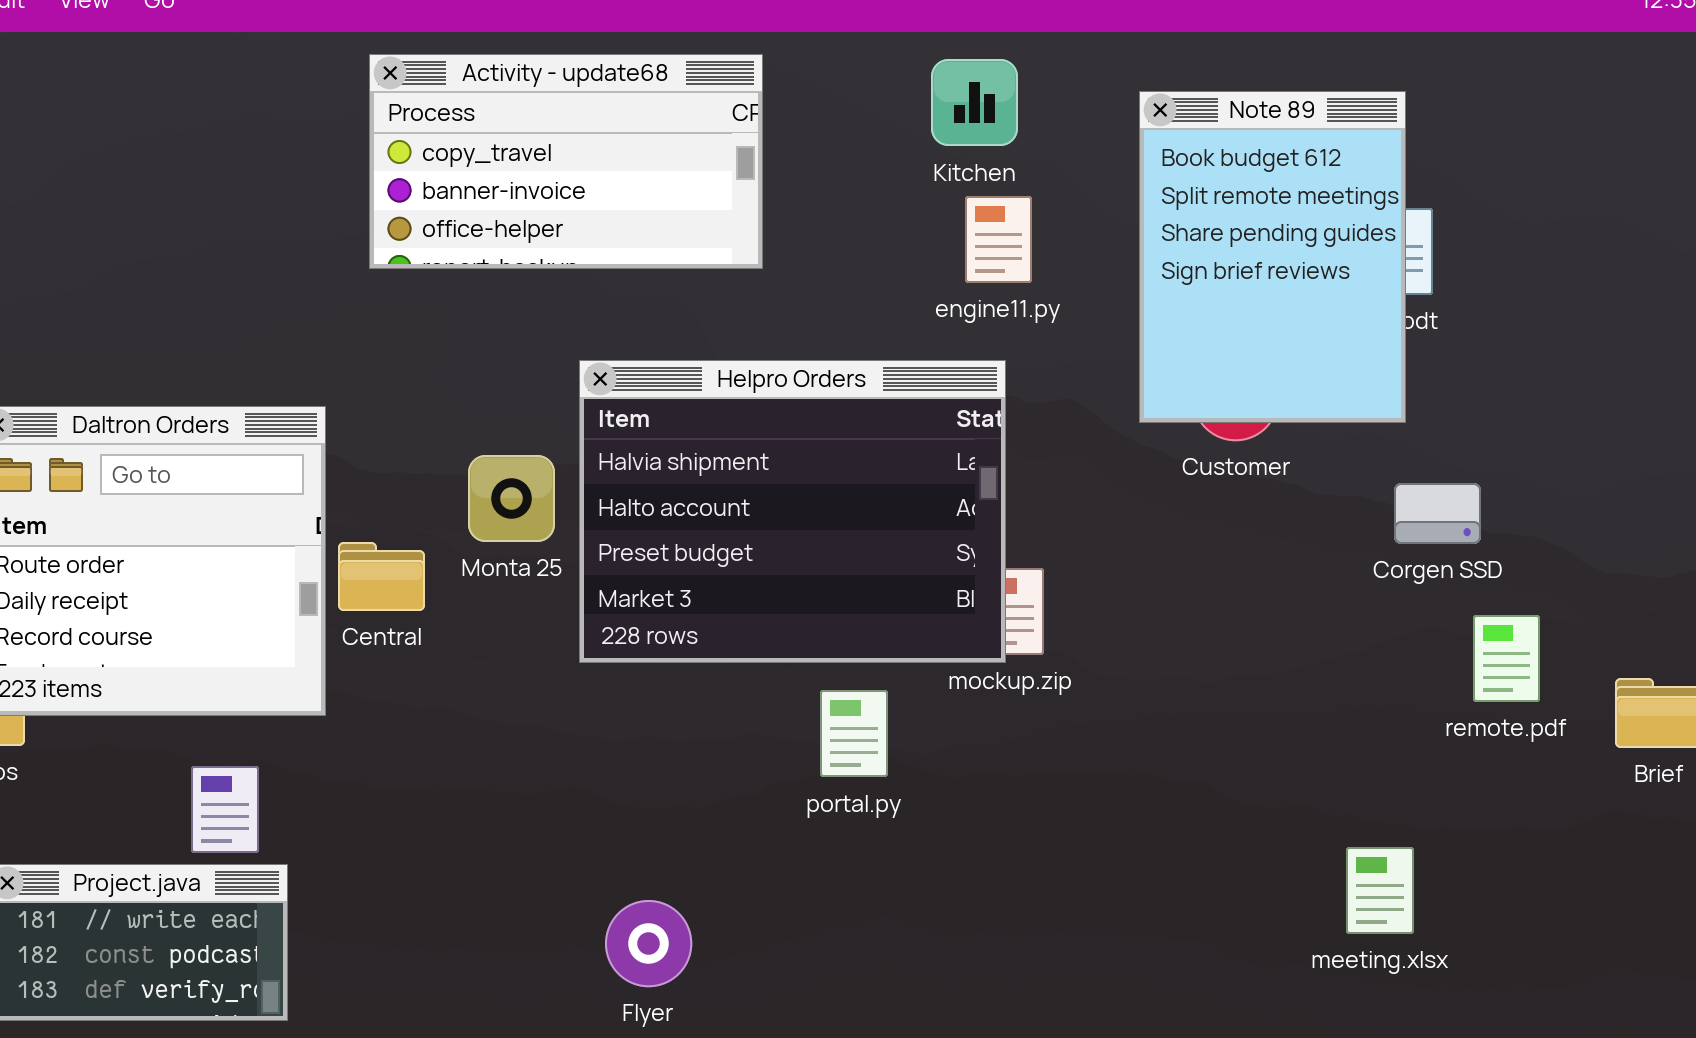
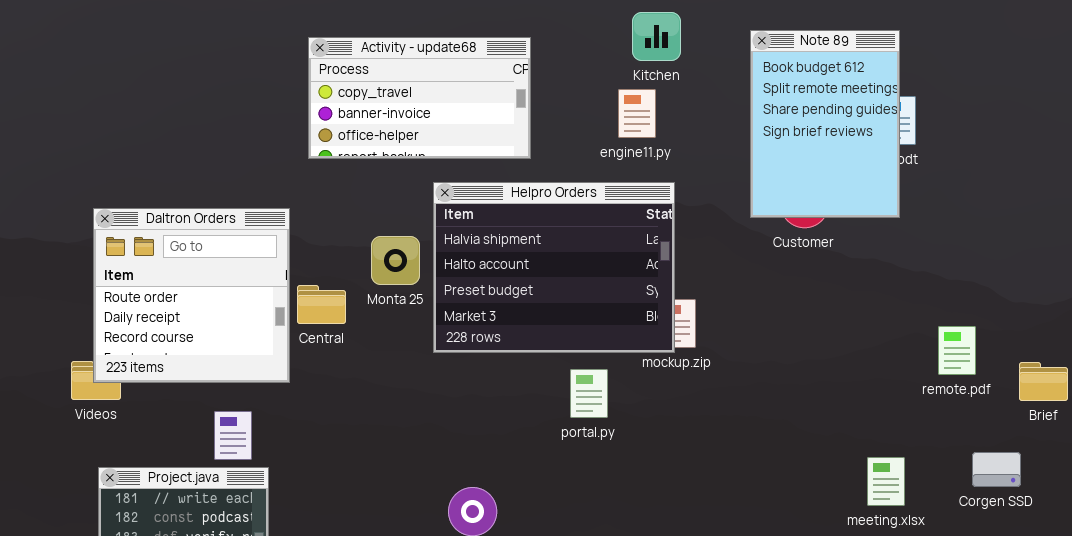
Activity - update68: [369,54,763,269] -> [308,37,531,159], moved
engine11.py: [965,196,1032,283] -> [618,89,656,138], moved
Corgen SSD: [1394,483,1481,544] -> [972,452,1021,487], moved

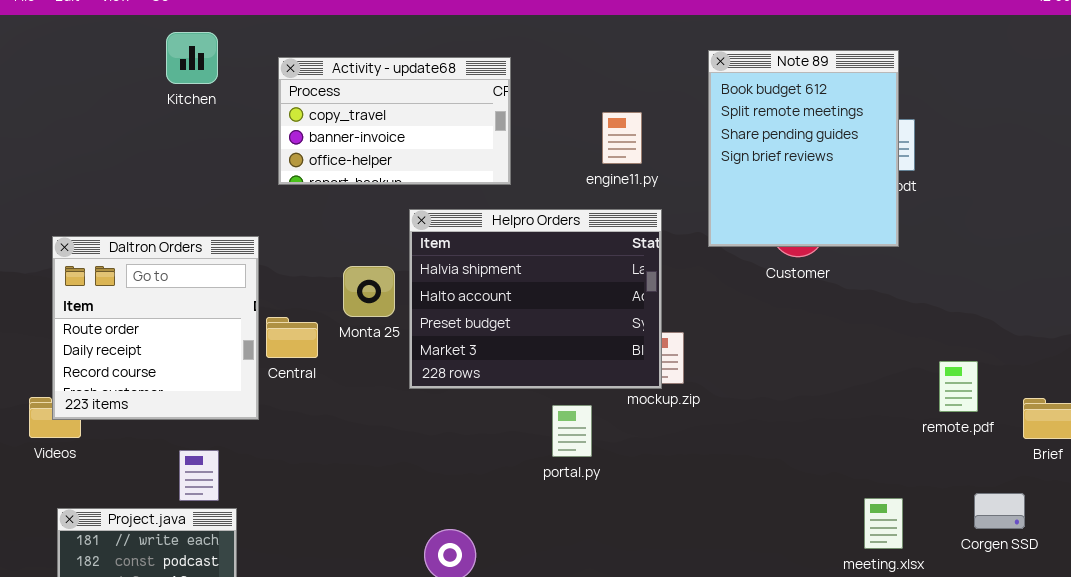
Kitchen: [632,12,681,61] -> [166,32,218,84], moved
Note 89: [750,30,900,218] -> [708,50,899,247], resized

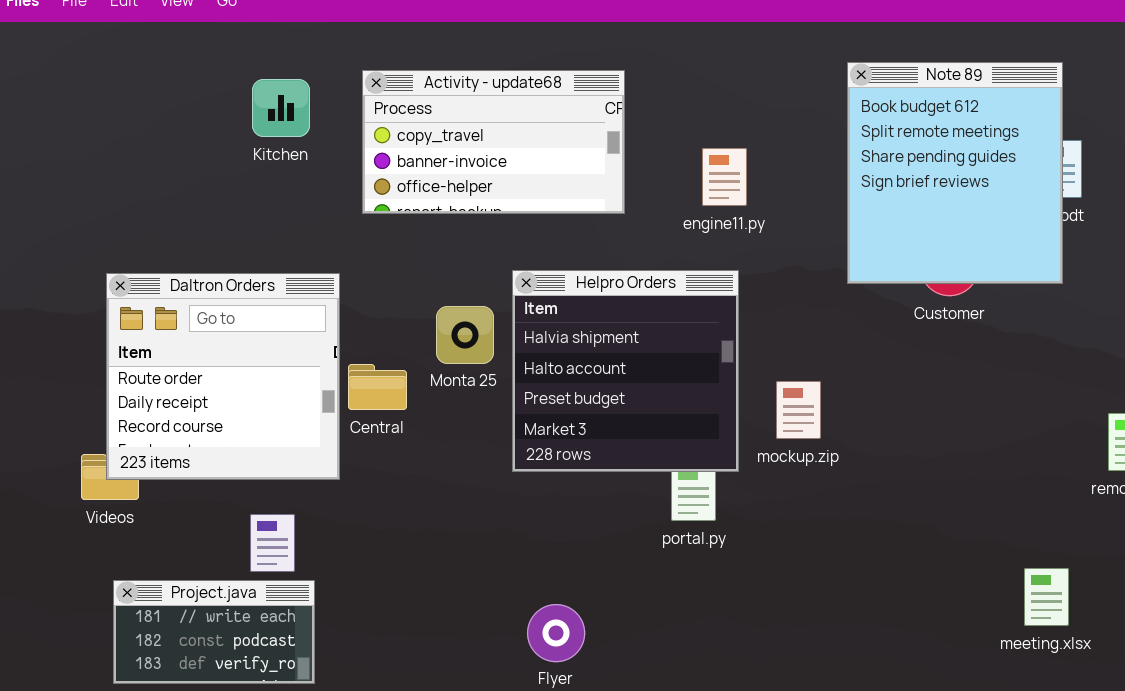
Kitchen: [166,32,218,84] -> [252,79,310,137], moved
engine11.py: [602,112,642,164] -> [702,148,747,206], moved
Helpro Orders: [409,209,662,389] -> [512,270,739,472], moved, resized

